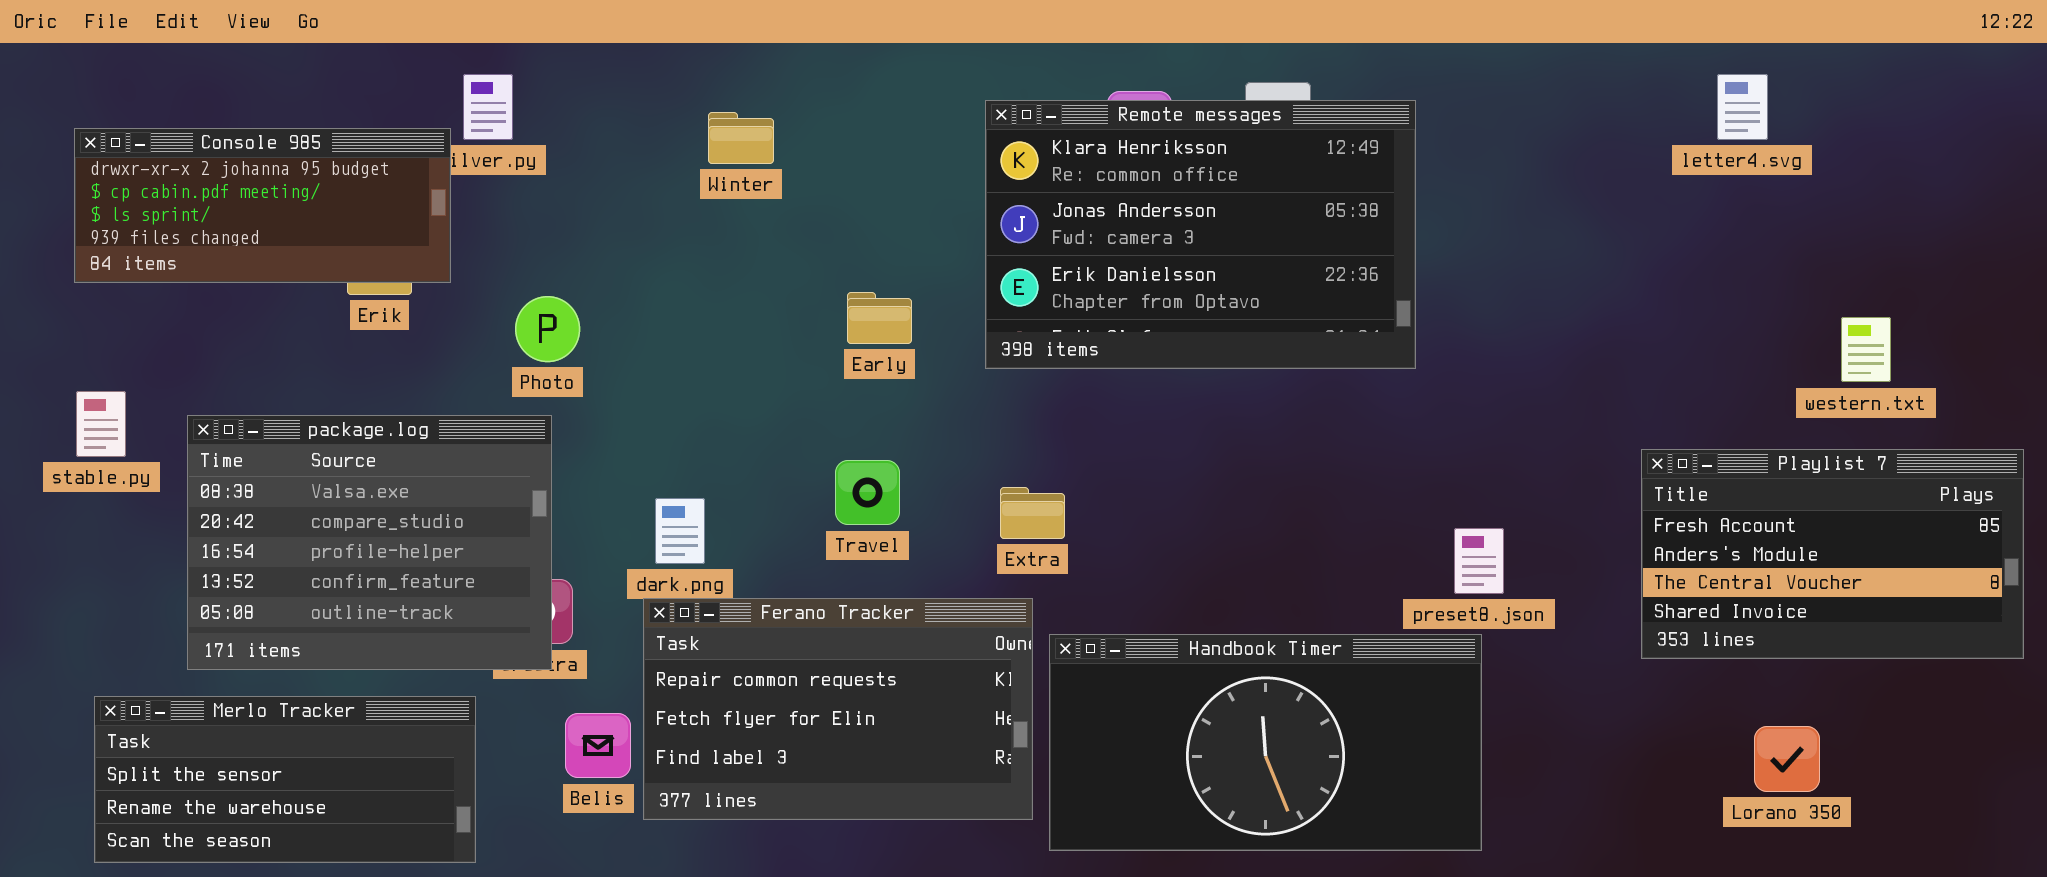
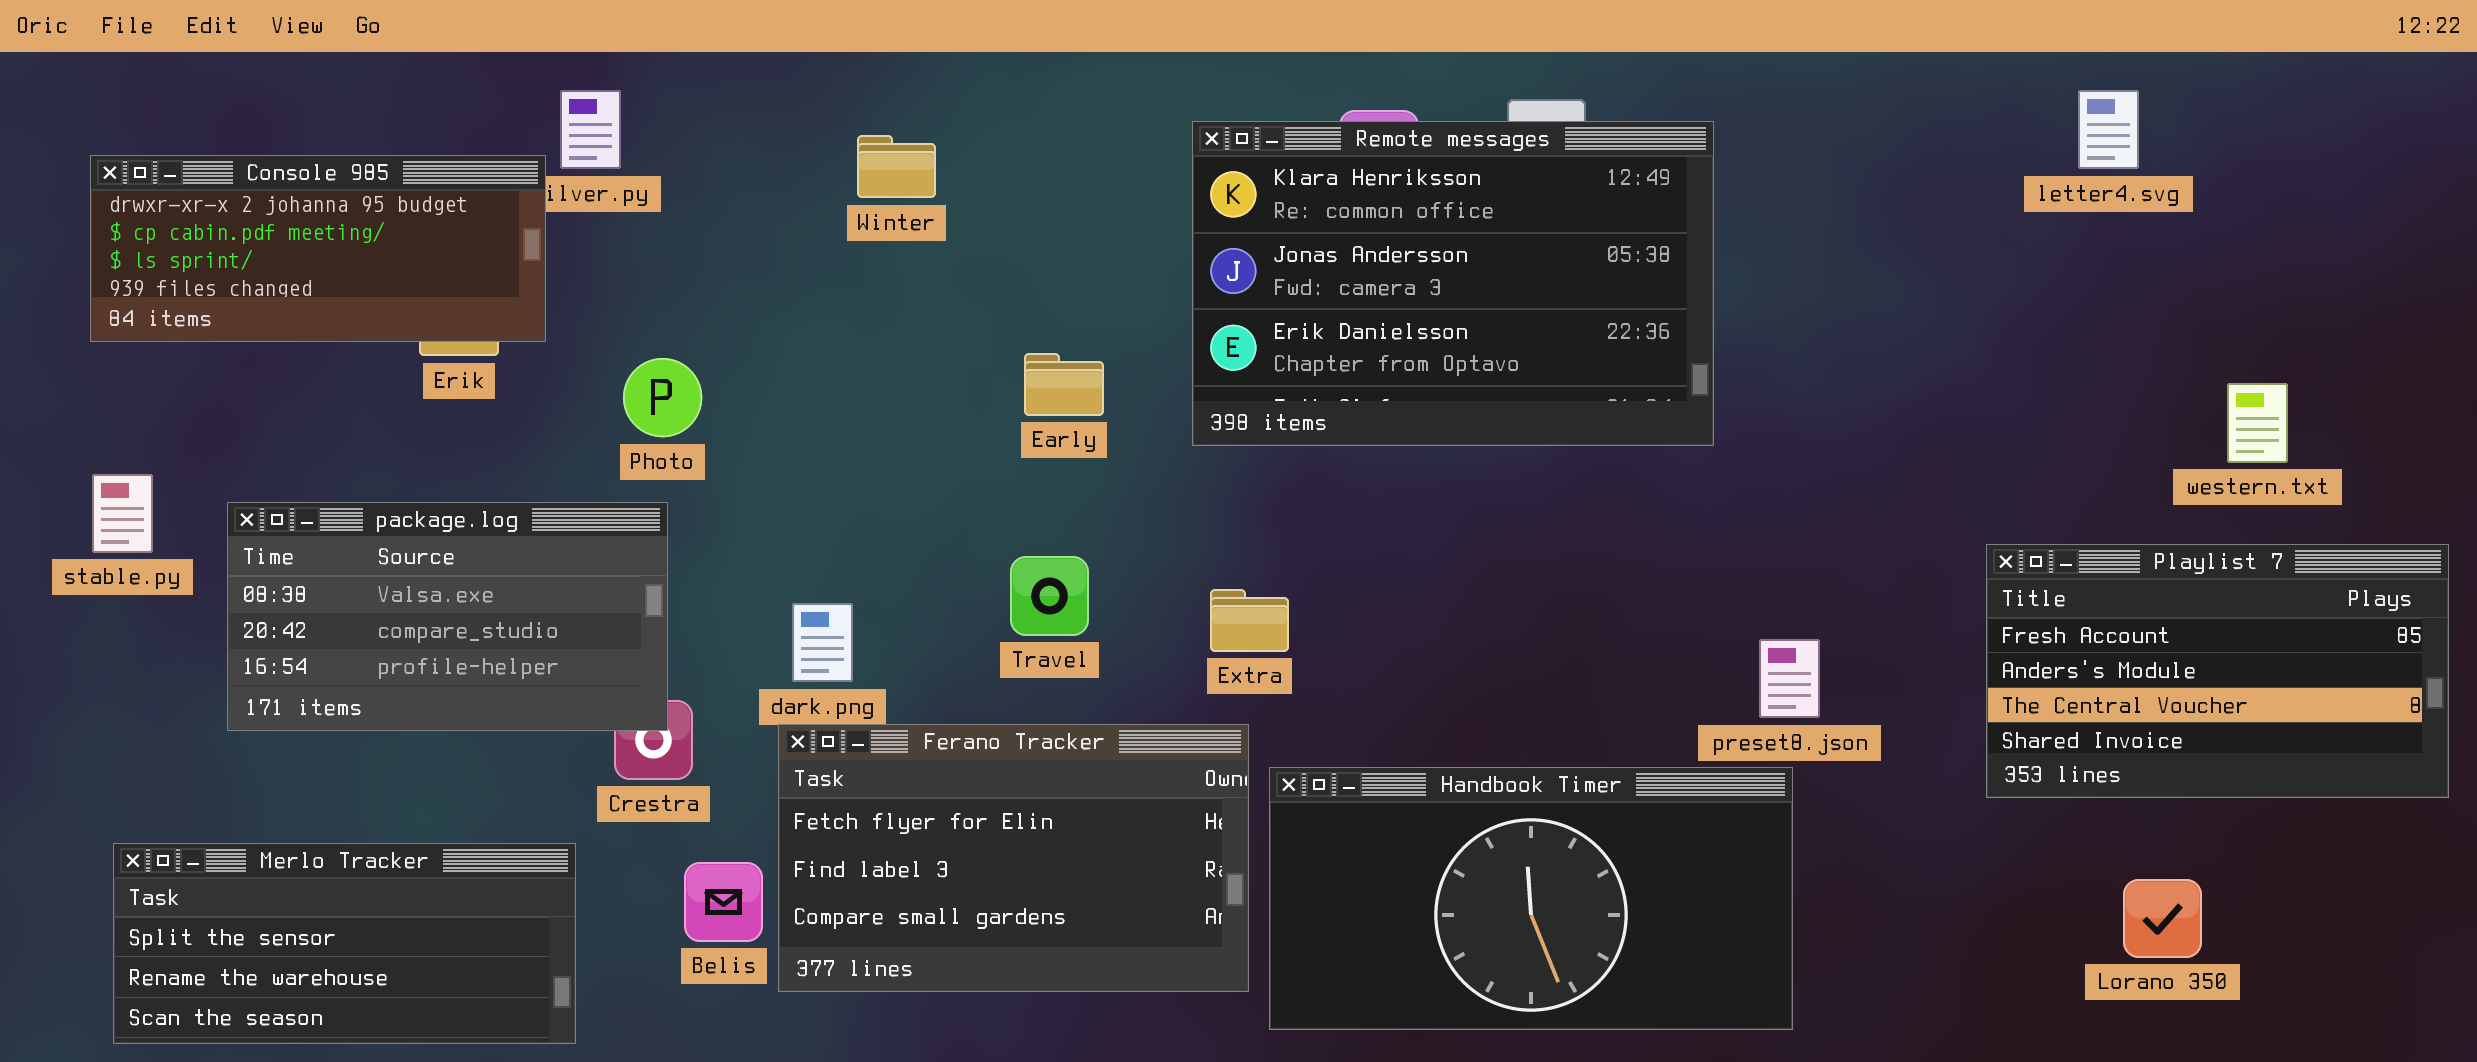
package.log: [187,415,552,670] -> [227,502,668,731], resized
Ferano Tracker: [643,598,1033,820] -> [778,724,1249,992], scrolled down 1 row

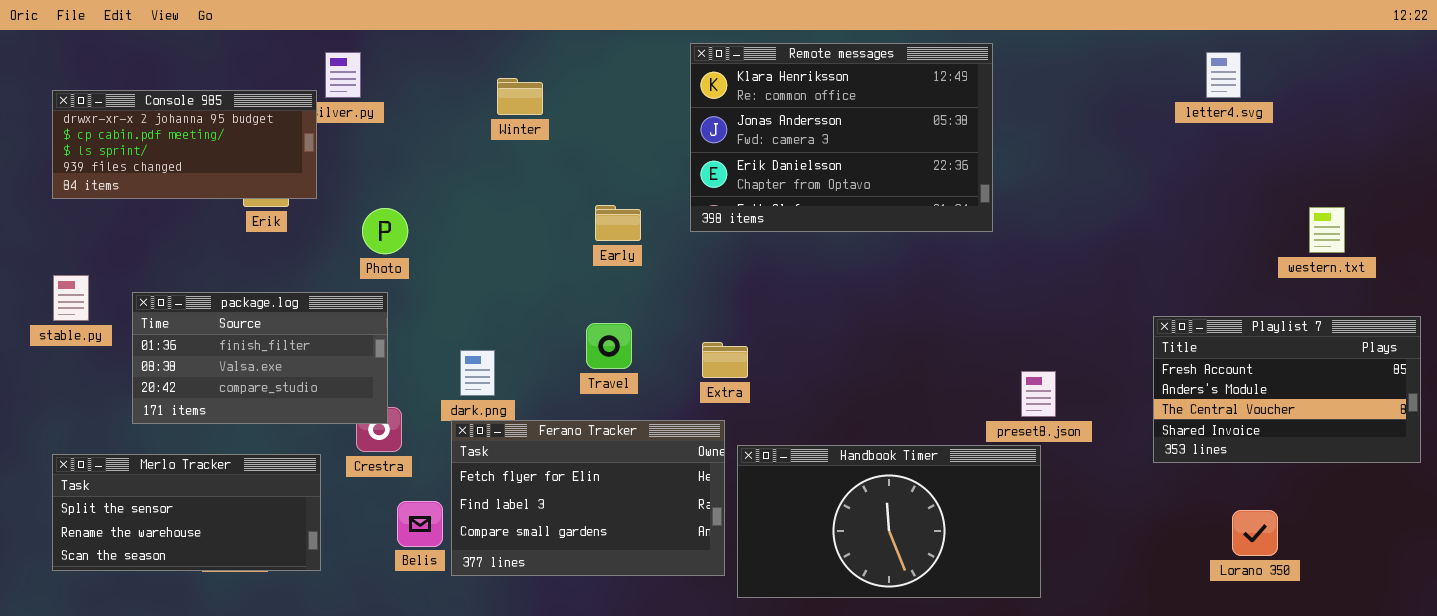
Remote messages: [1192,121,1714,446] -> [690,43,993,232], moved
western.txt: [2227,383,2288,463] -> [1309,207,1345,253], moved
package.log: [227,502,668,731] -> [132,292,388,424], scrolled up 1 row
Merlo Tracker: [113,843,576,1044] -> [52,454,321,571], moved

